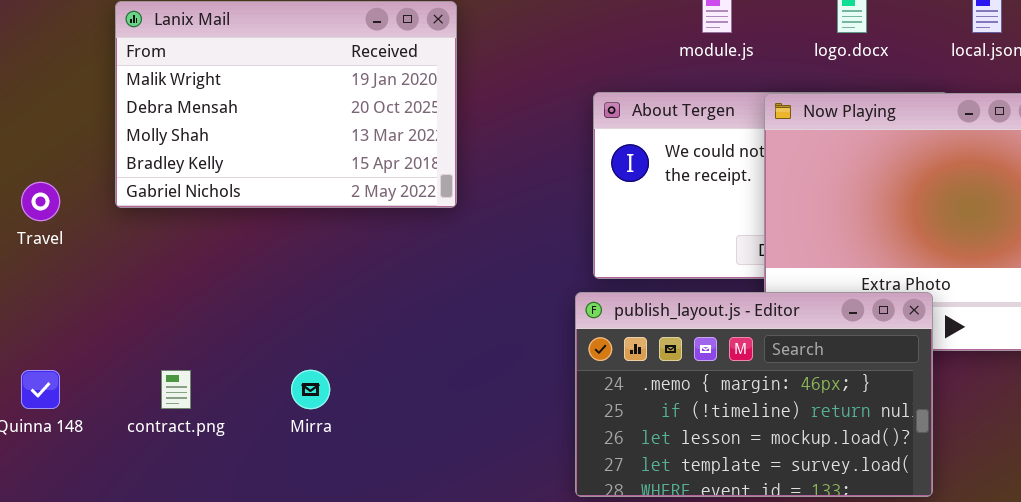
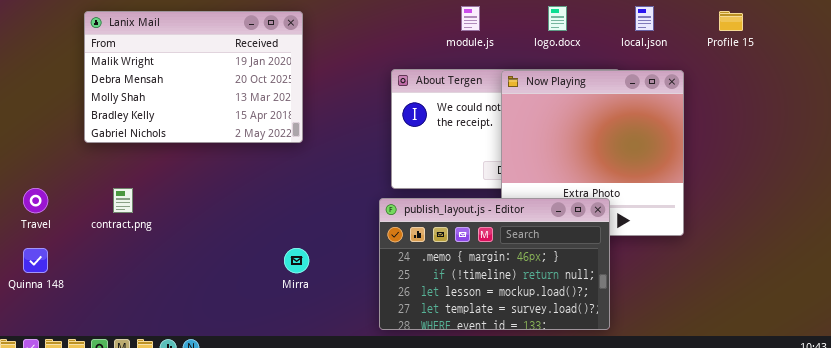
Travel: [21,182,60,221] -> [23,188,48,213], moved
contract.png: [161,370,191,409] -> [113,188,133,213], moved
Mirra: [291,370,330,409] -> [284,248,309,273], moved

